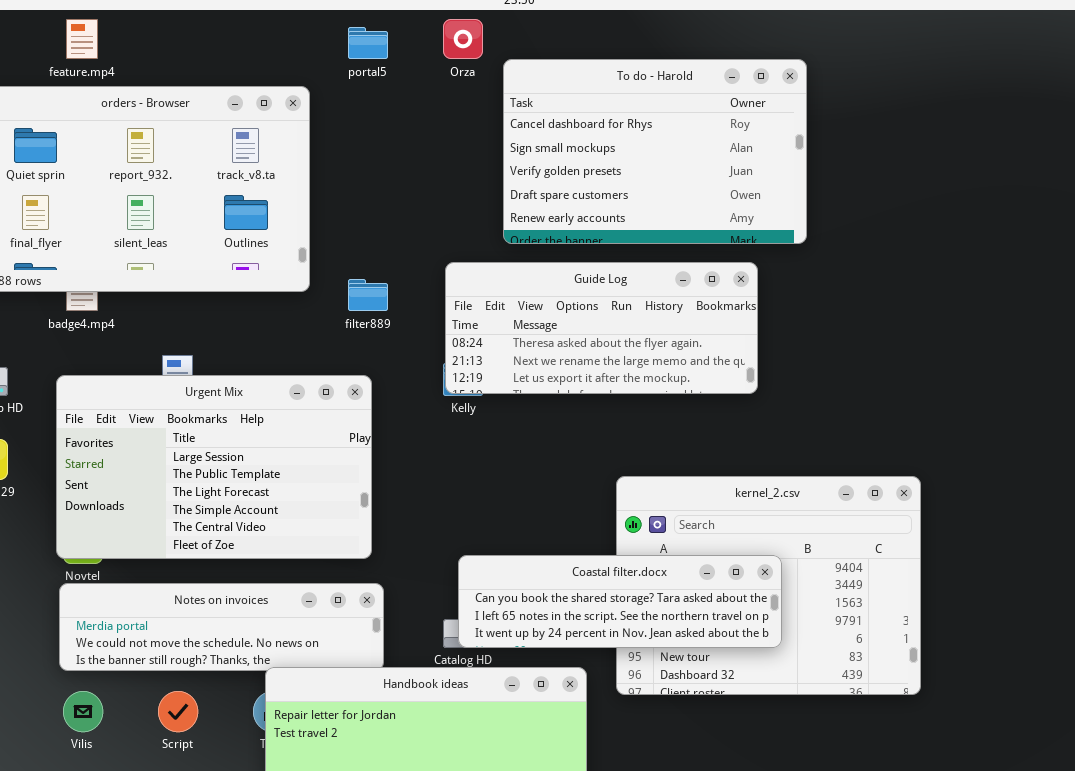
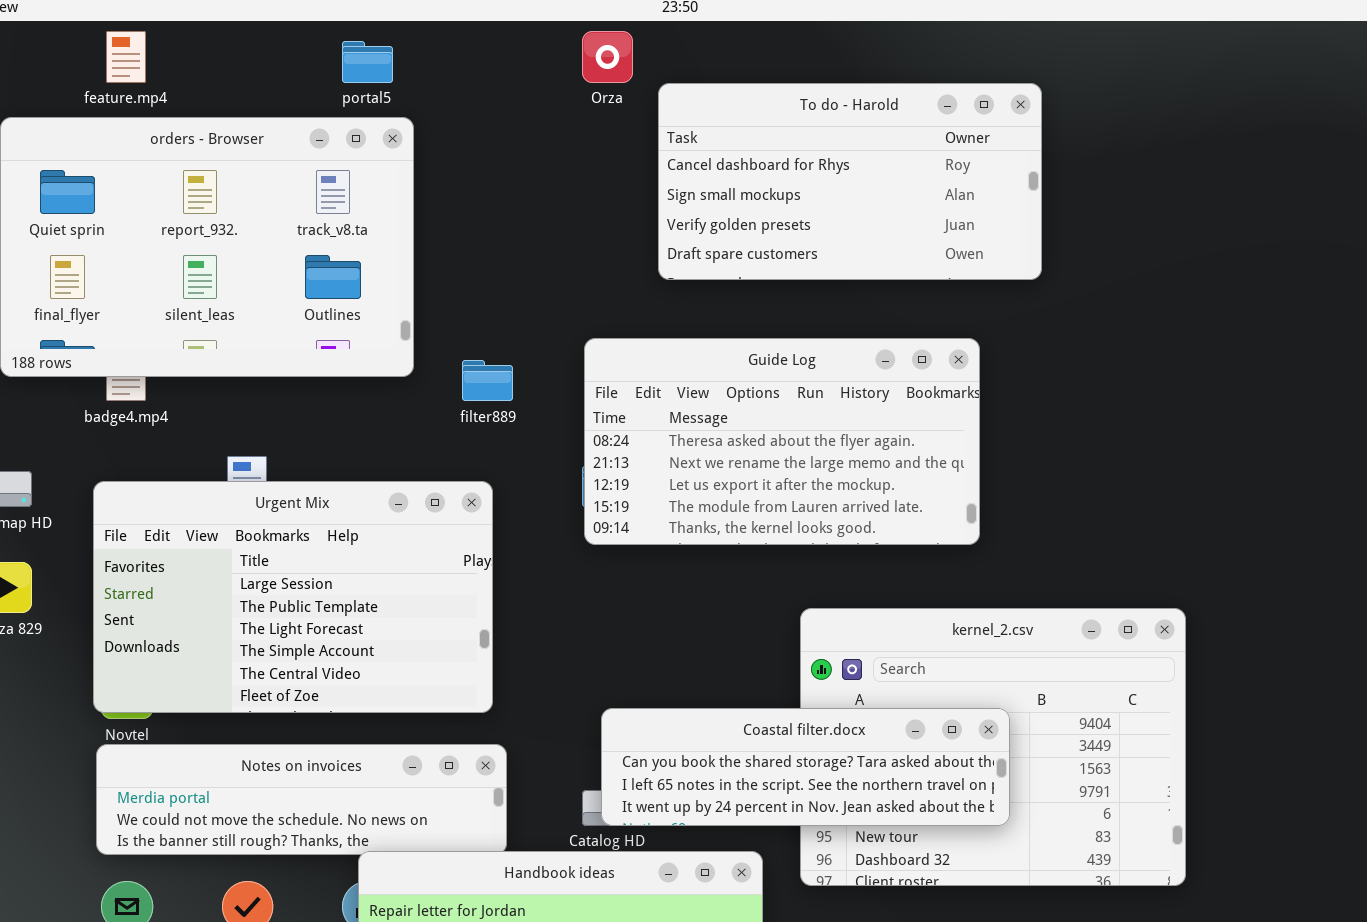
portal5: [348,27,388,59] -> [342,41,393,83], moved
To do - Harold: [503,59,807,244] -> [658,83,1042,280], resized
Guide Log: [445,262,758,394] -> [584,338,980,545], resized

